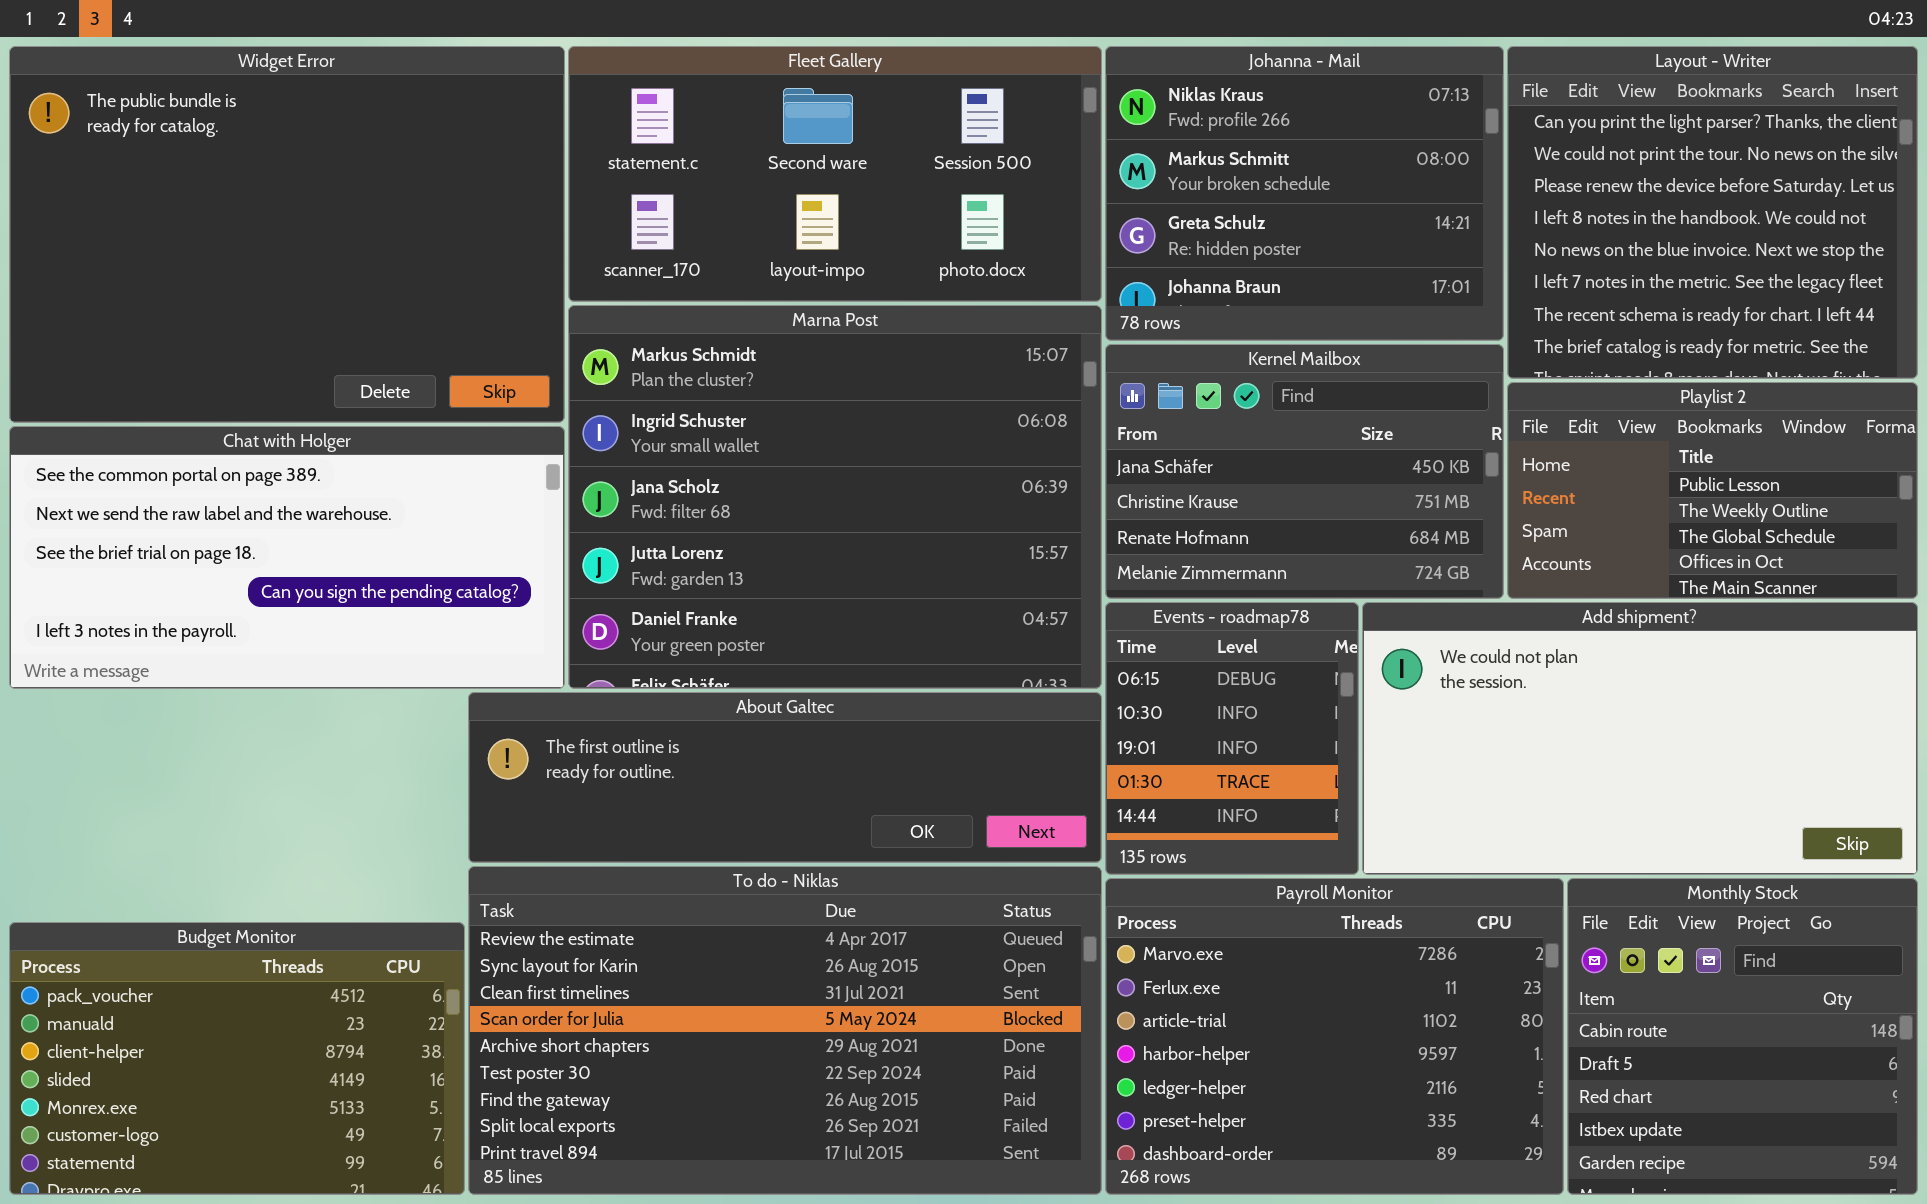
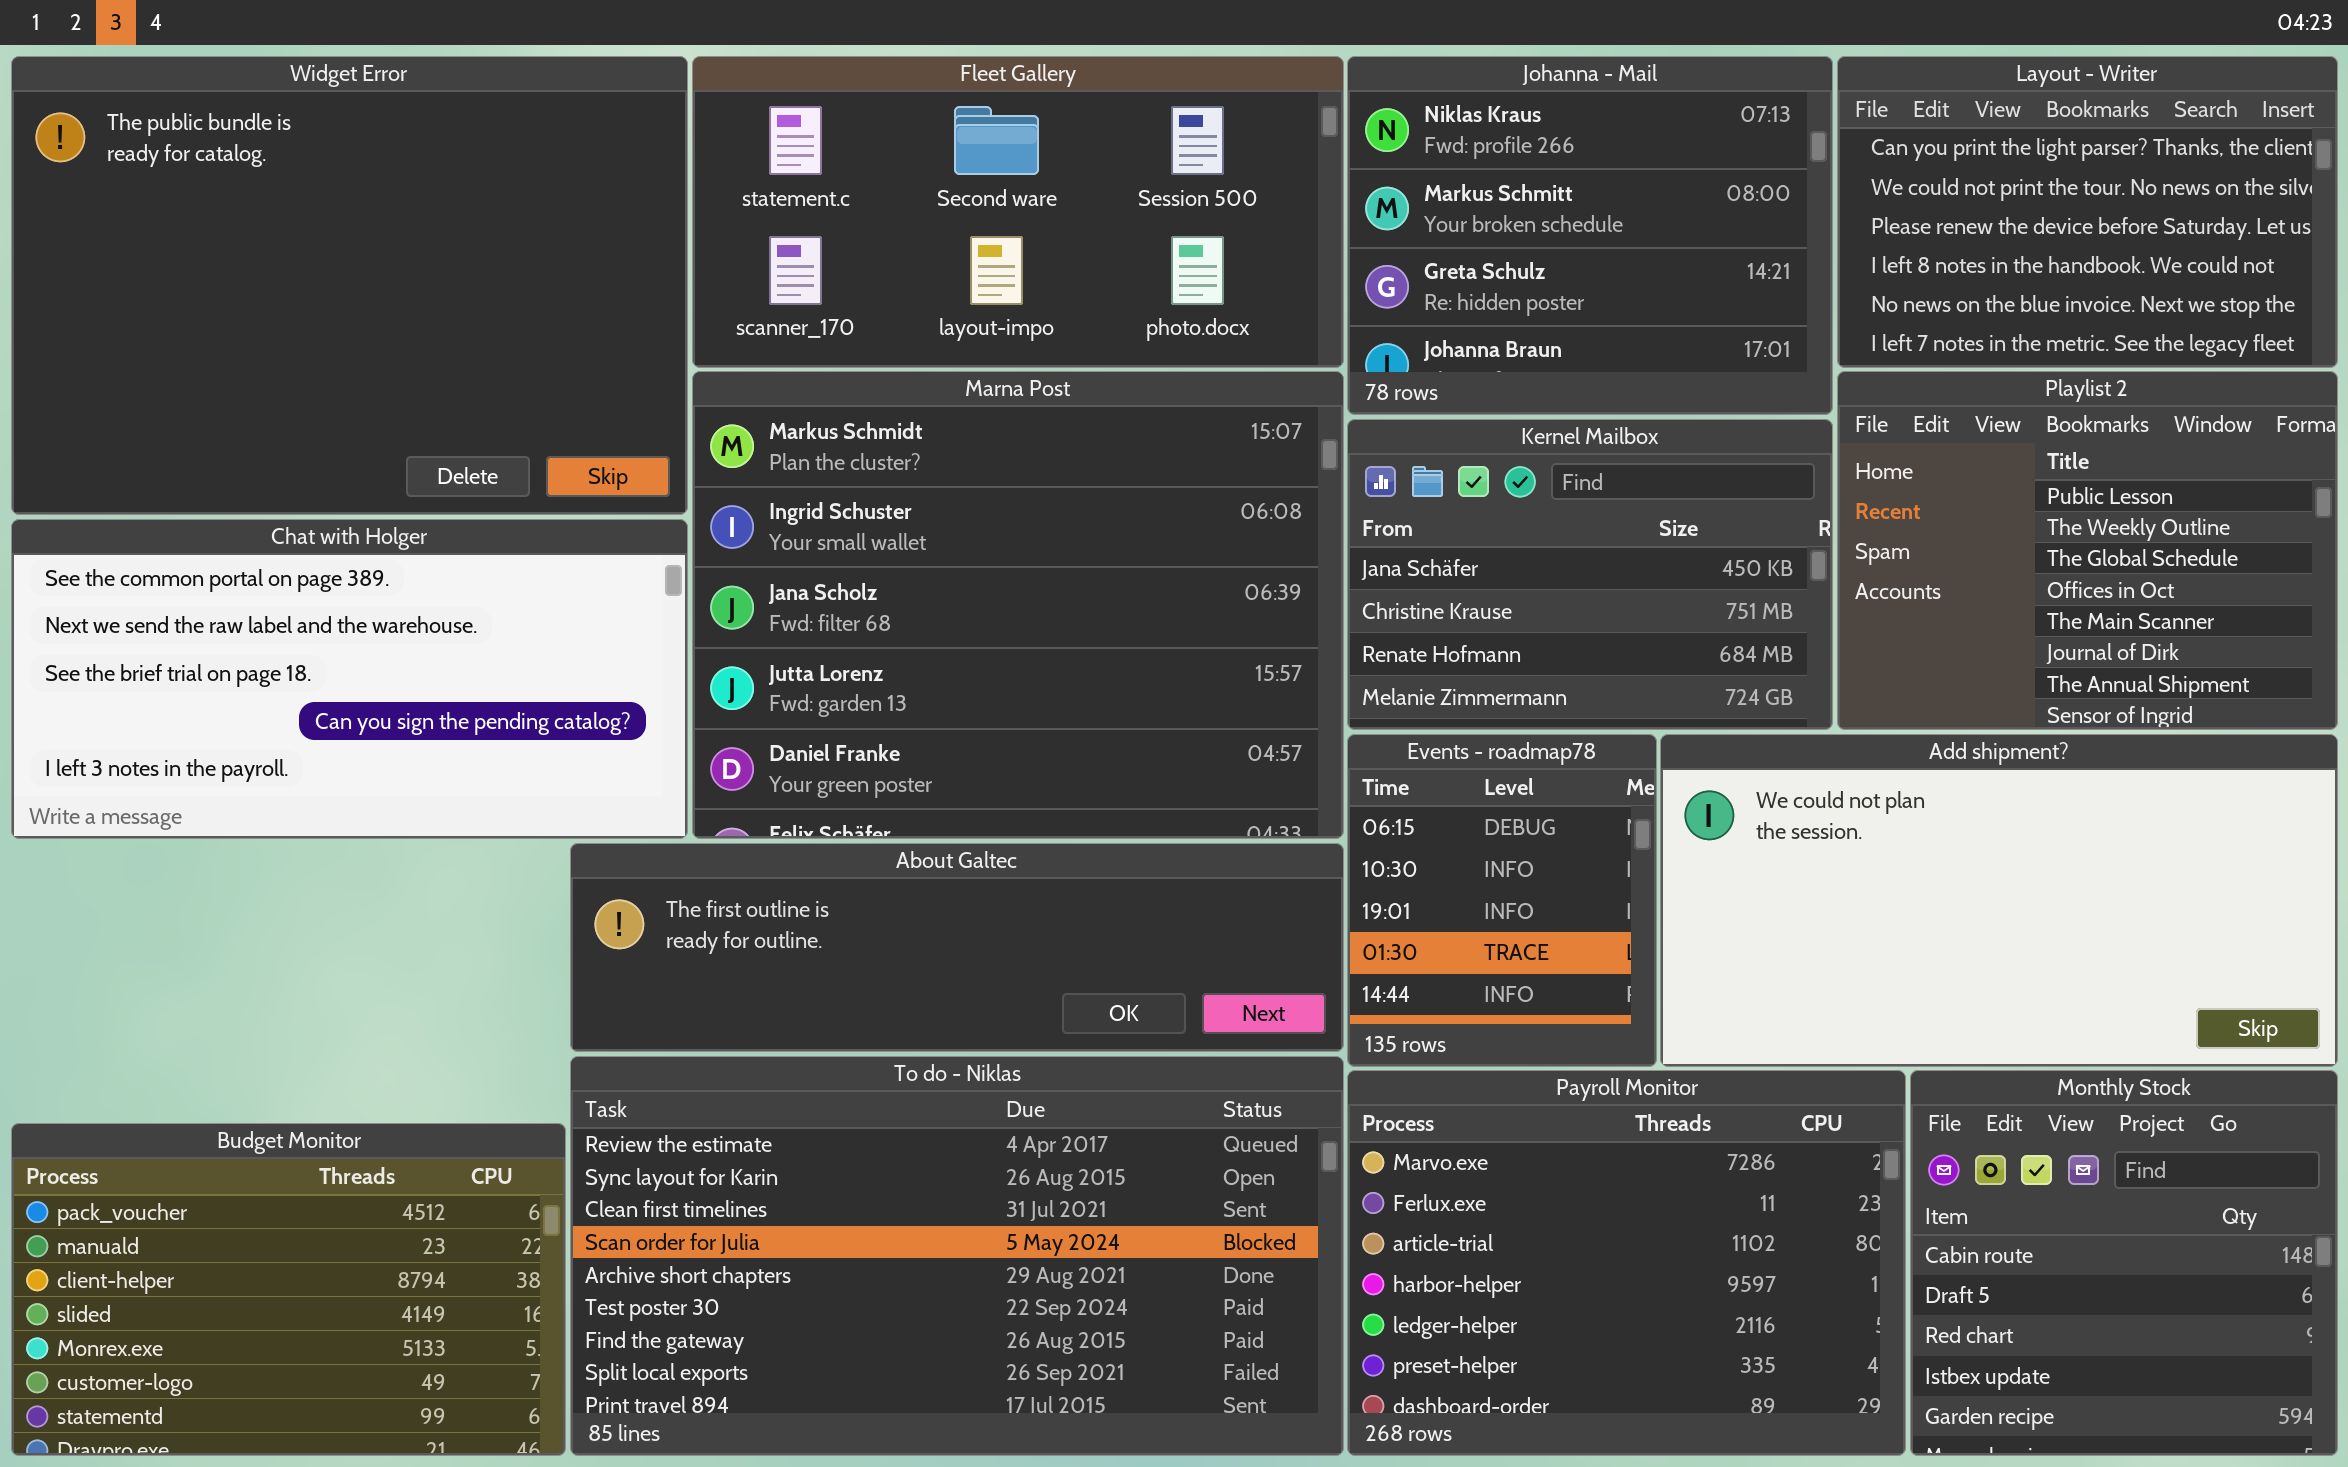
Layout - Writer: [1507,46,1918,379] -> [1837,56,2338,368], resized
Playlist 2: [1507,382,1918,599] -> [1837,371,2338,730], resized

